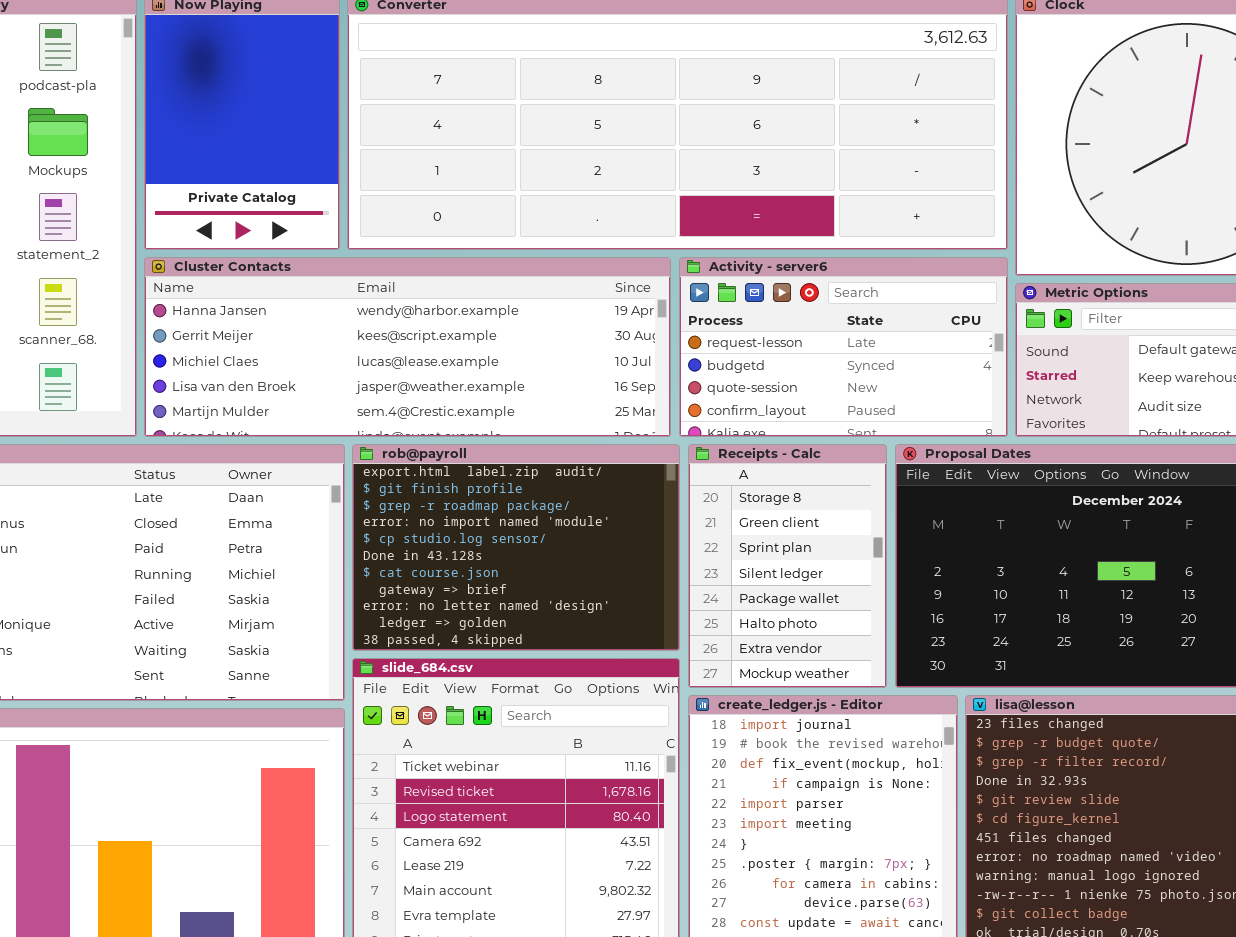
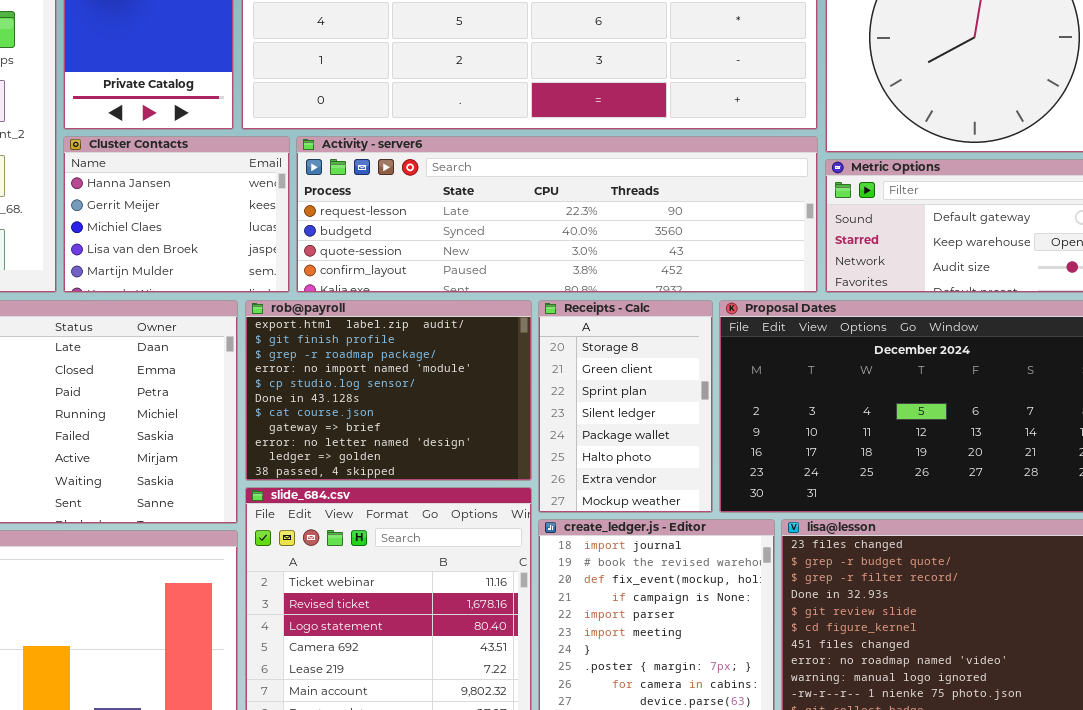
Cluster Contacts: [144,257,671,437] -> [63,136,290,293], resized
Activity - server6: [679,257,1008,437] -> [296,136,818,293], resized

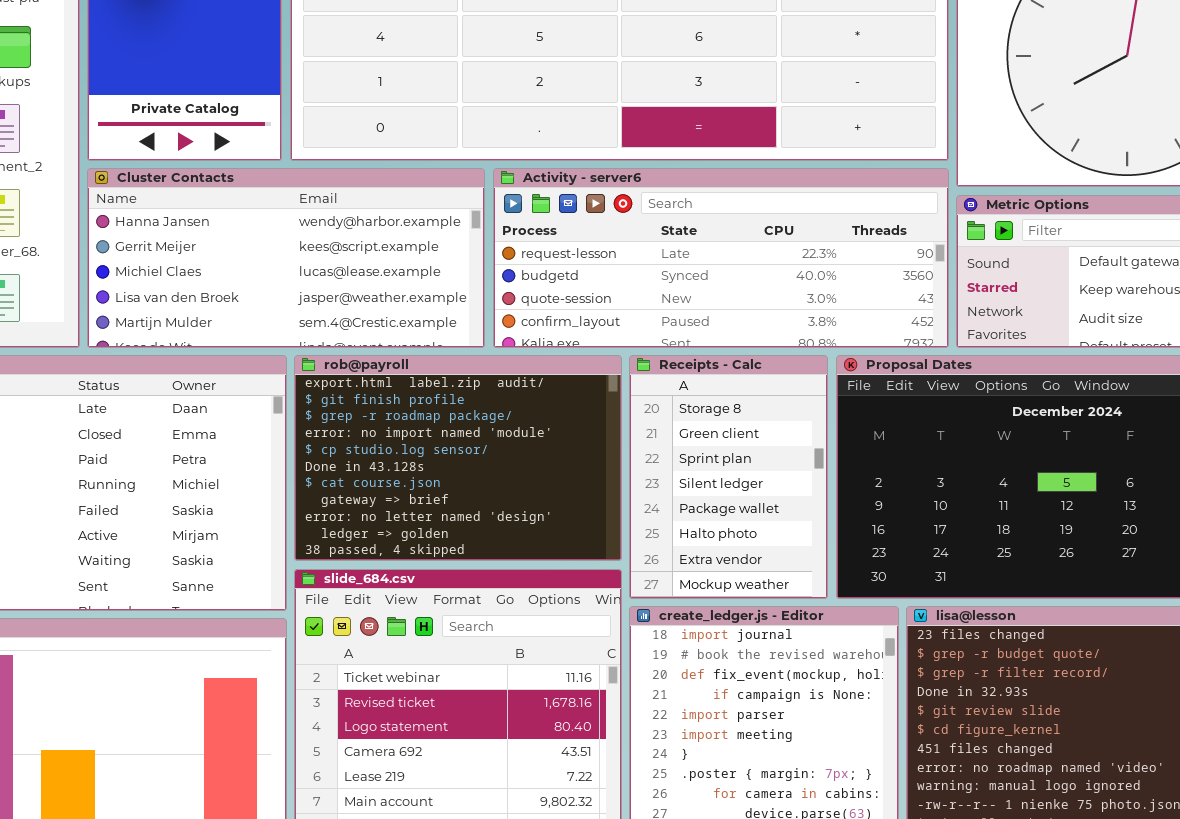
Cluster Contacts: [63,136,290,293] -> [87,168,485,348], resized
Activity - server6: [296,136,818,293] -> [493,168,949,348], resized

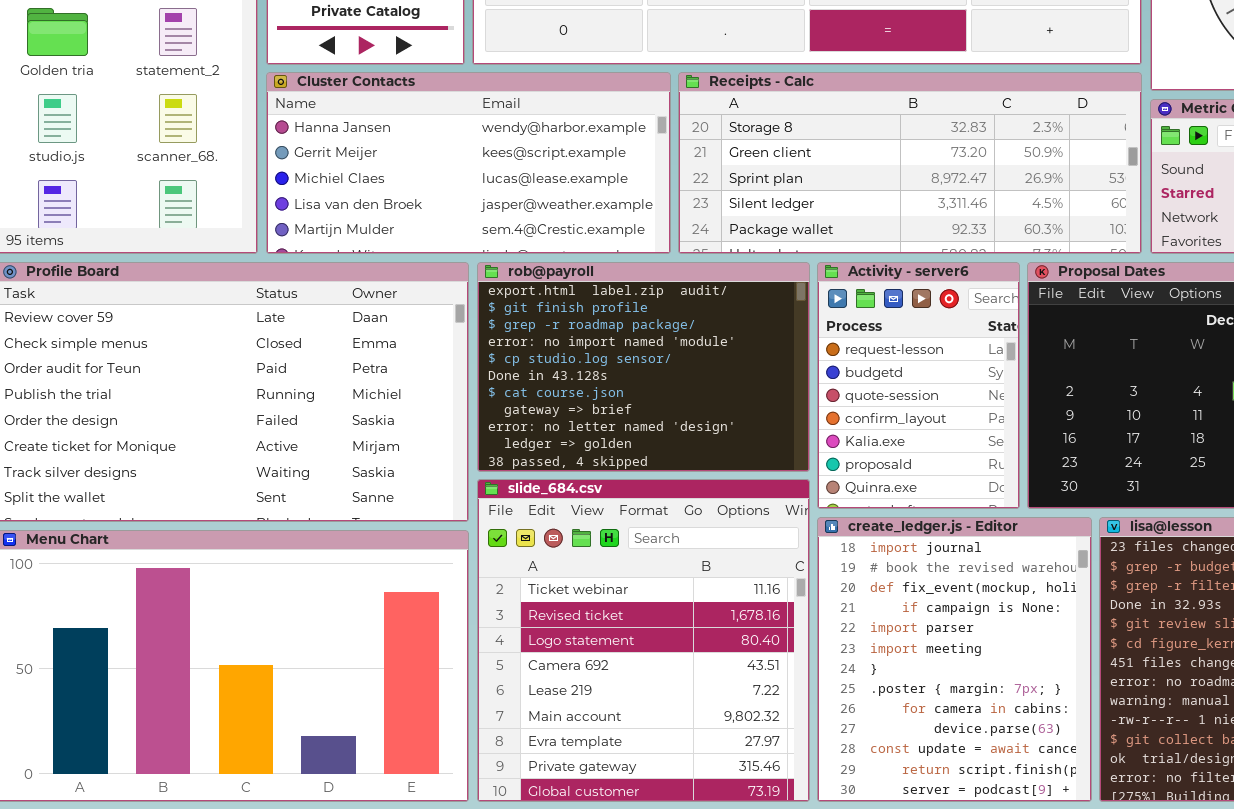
Activity - server6: [493,168,949,348] -> [817,262,1020,509], moved, resized
Receipts - Calc: [629,355,828,599] -> [678,72,1142,254], moved, resized

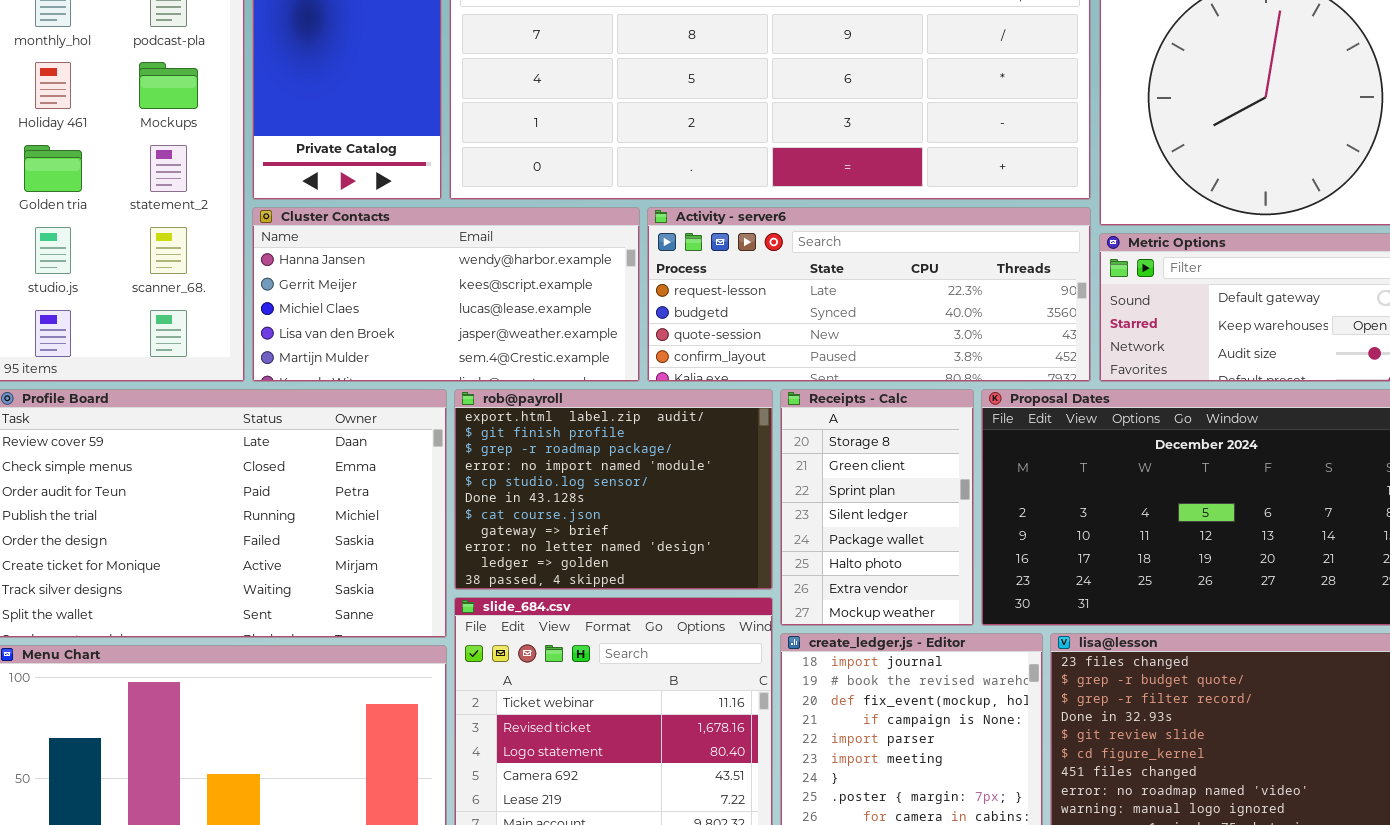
Receipts - Calc: [678,72,1142,254] -> [780,389,974,626], moved, resized
Activity - server6: [817,262,1020,509] -> [647,207,1091,382], moved, resized

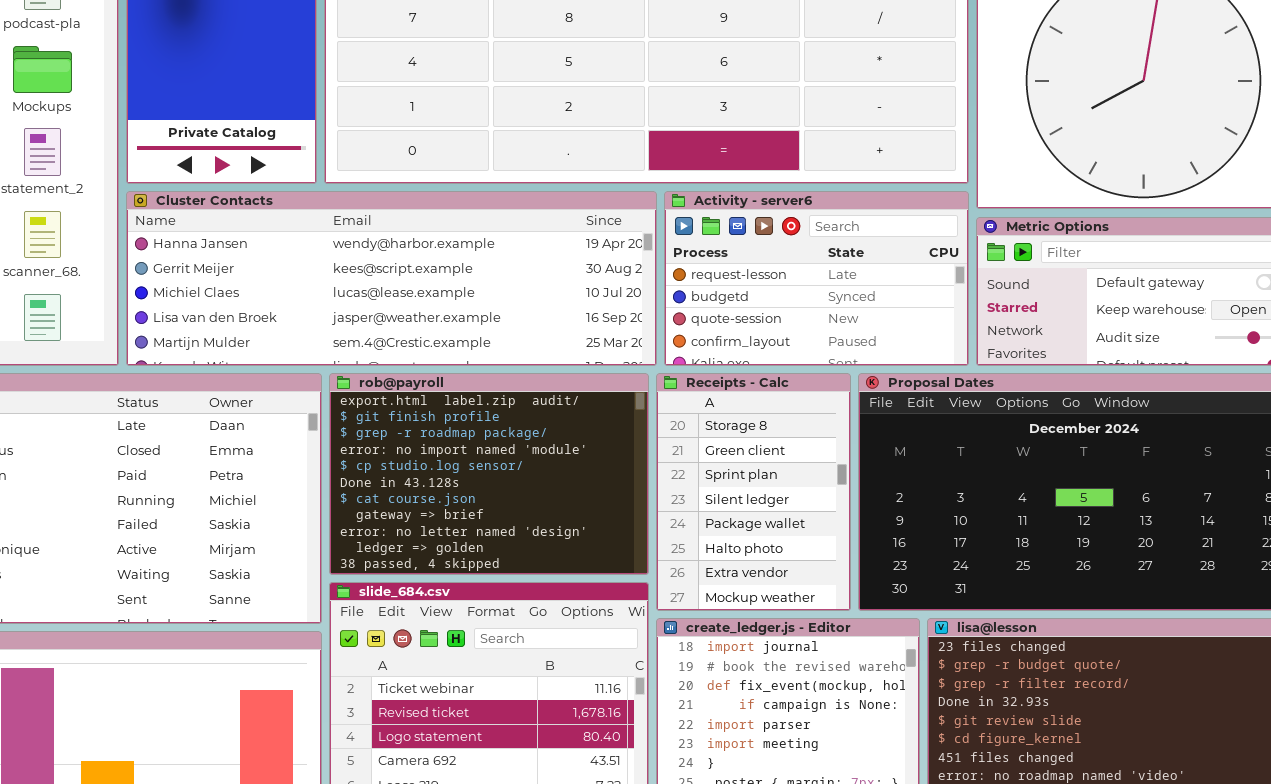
Cluster Contacts: [252,207,640,382] -> [126,191,657,366], resized
Activity - server6: [647,207,1091,382] -> [664,191,969,366], resized

